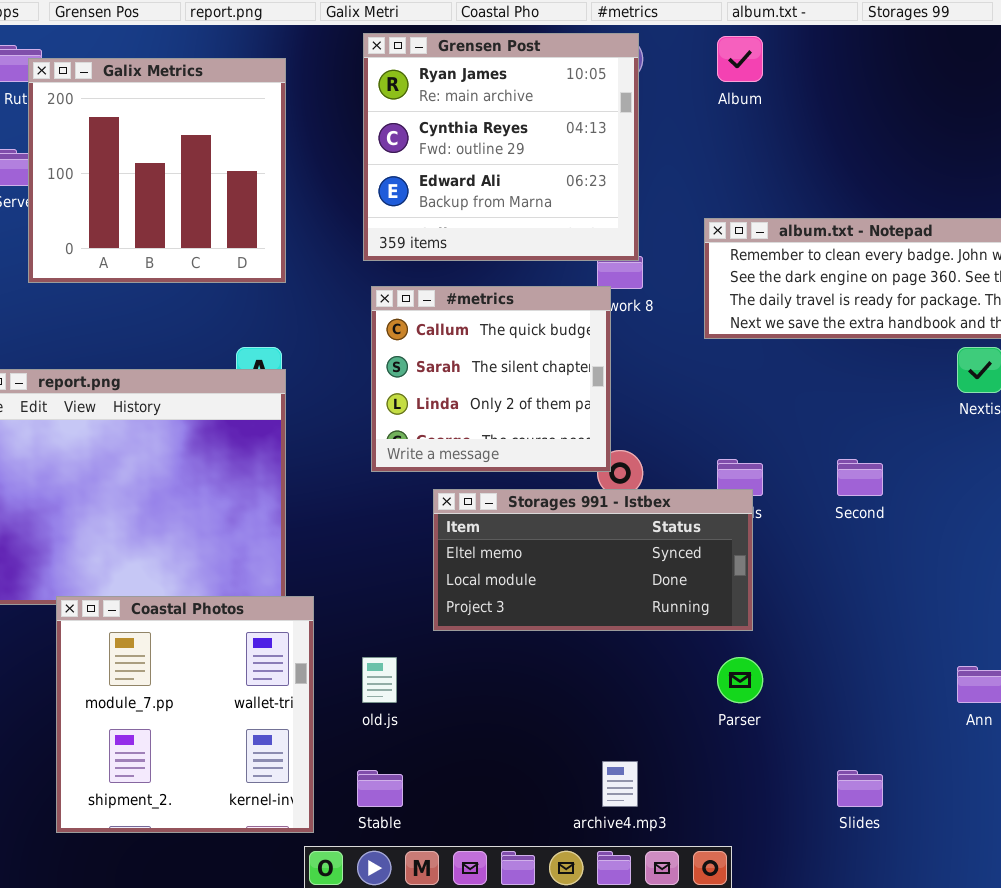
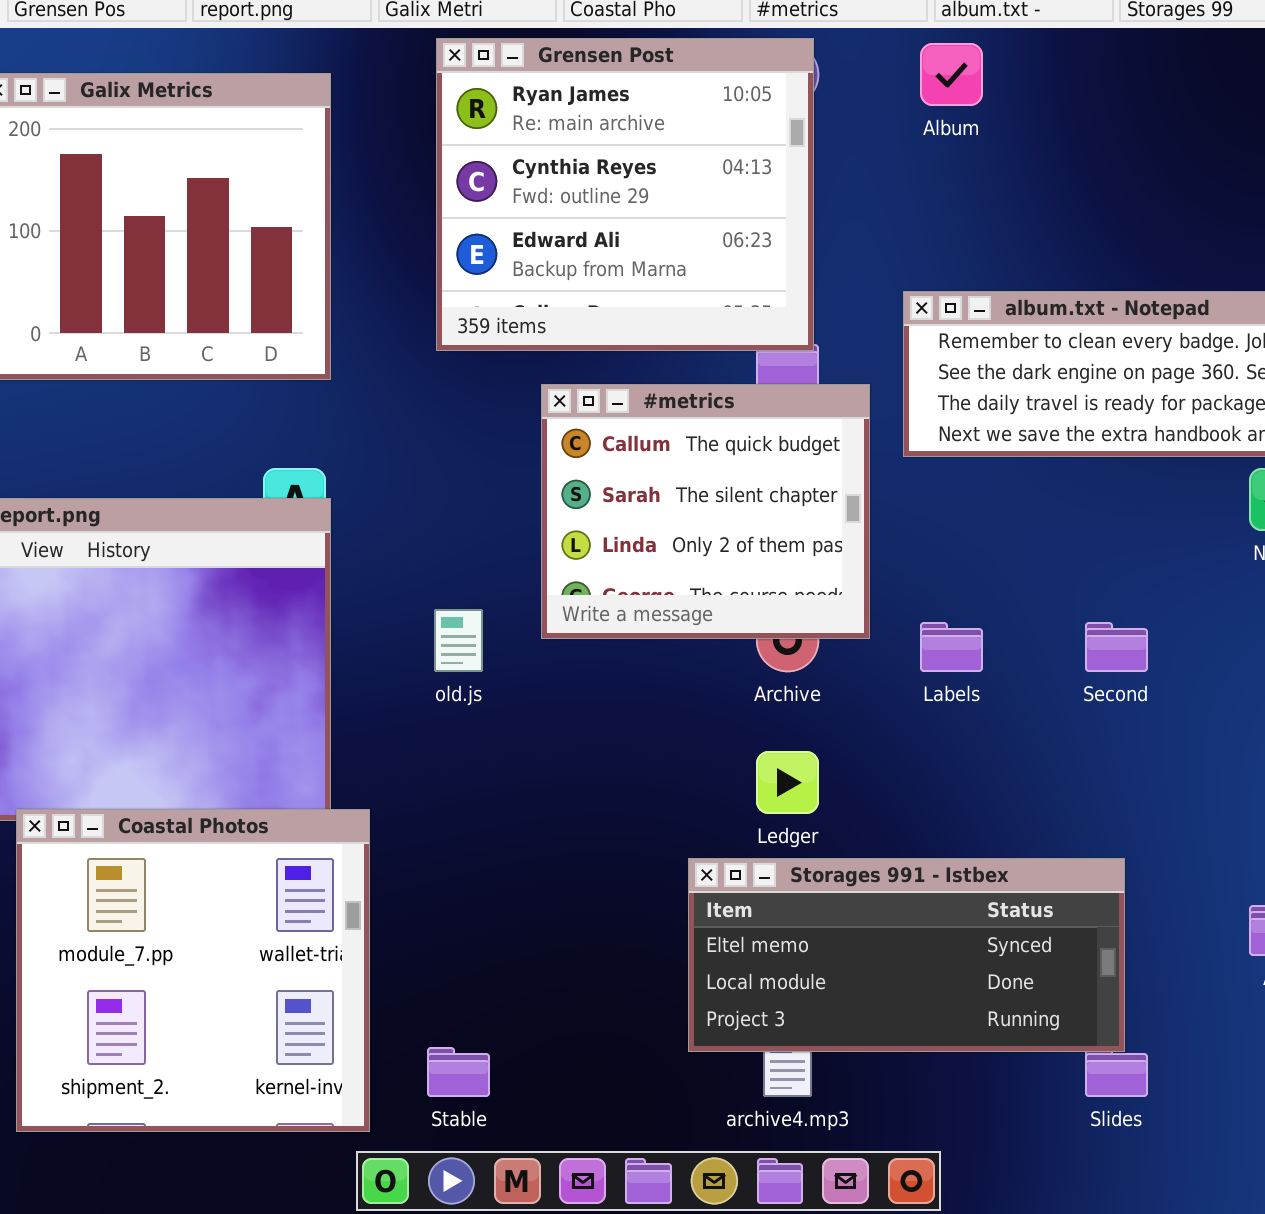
#metrics: [371,286,611,472] -> [541,384,870,639], moved
Storages 991 - Istbex: [433,489,753,631] -> [688,858,1125,1052], moved
old.js: [362,657,397,703] -> [434,609,483,672], moved

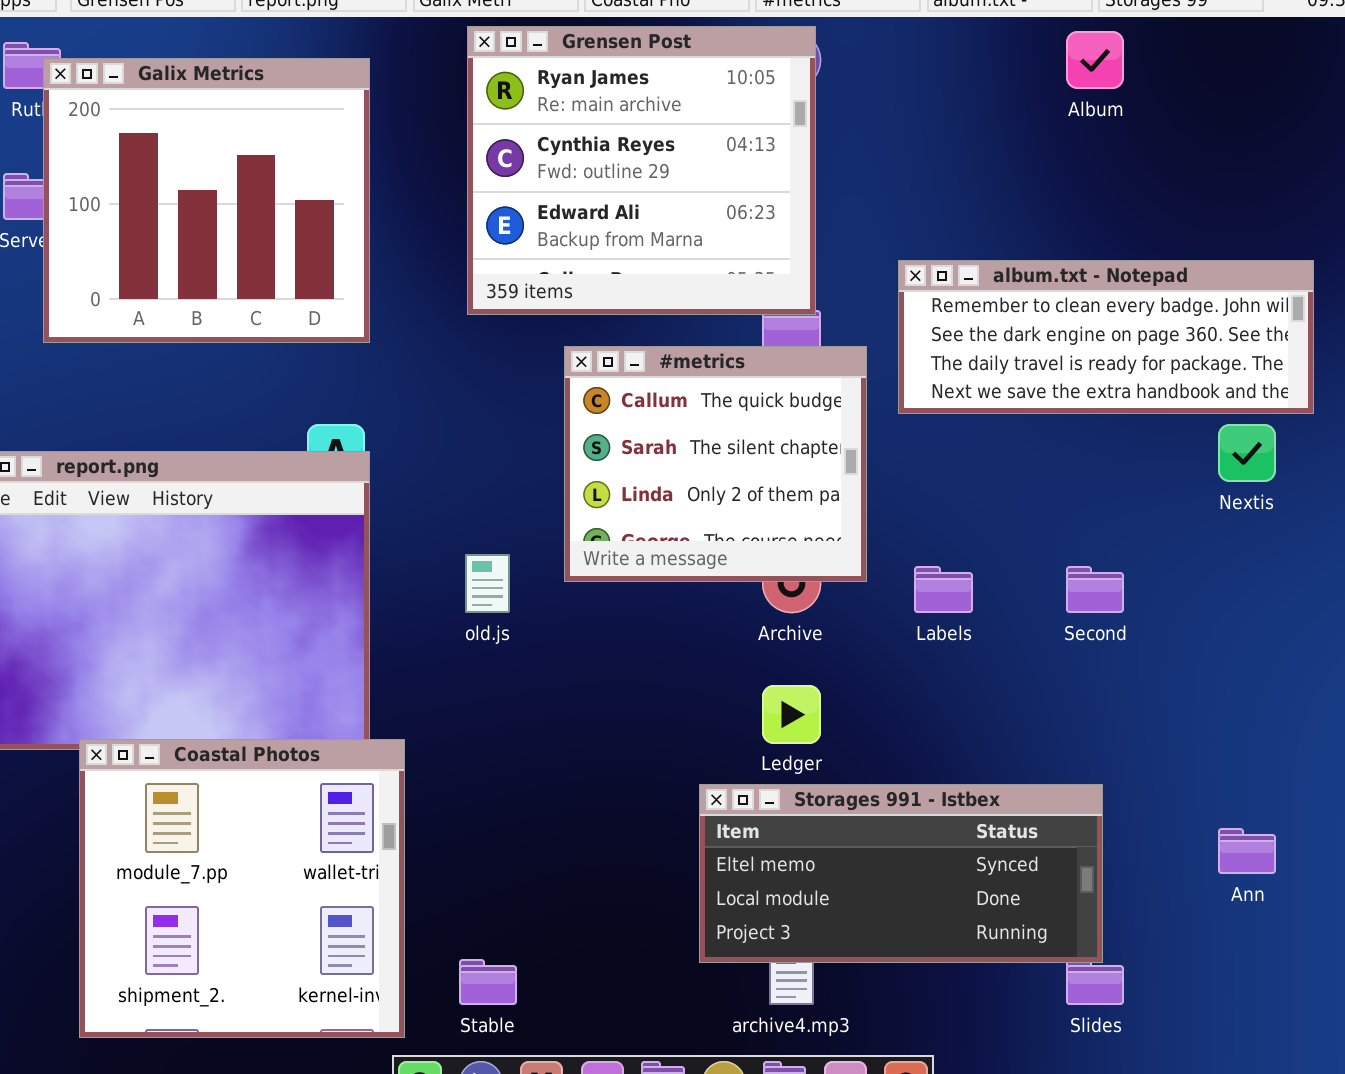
Album: [920,43,983,106] -> [1066,31,1124,89], moved

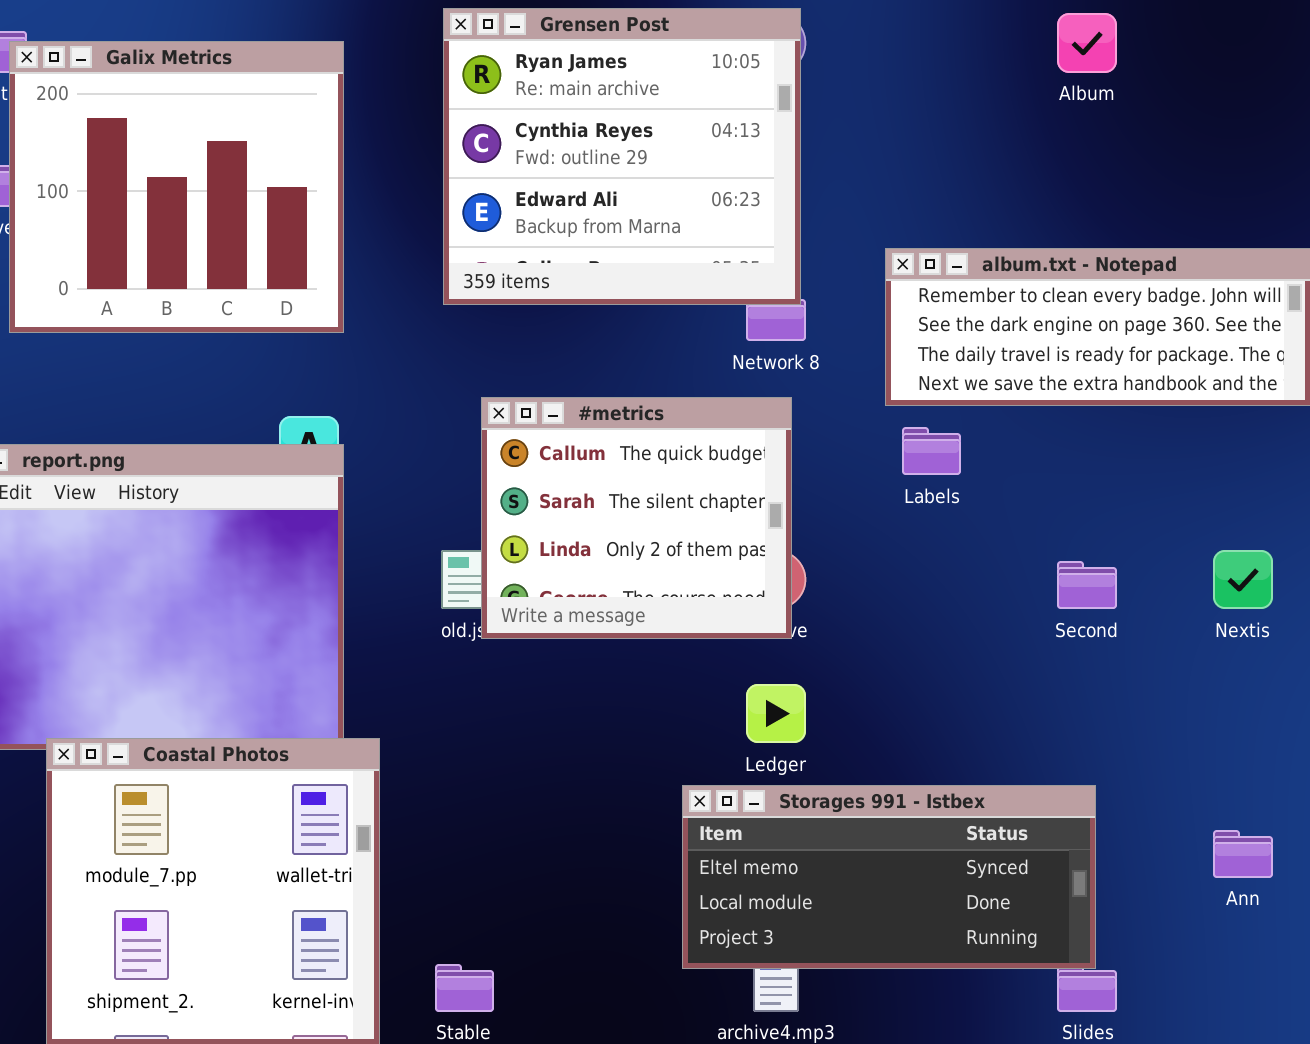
#metrics: [564,346,867,582] -> [481,397,792,639], moved
Nextis: [1218,424,1276,482] -> [1213,550,1273,609], moved
Labels: [914,566,973,613] -> [902,427,961,475], moved

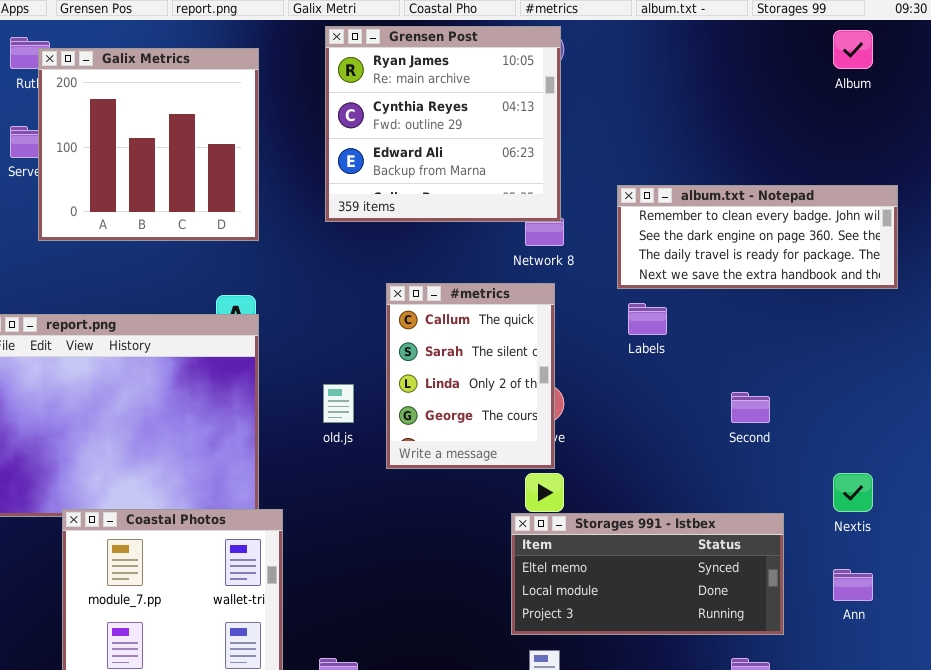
Album: [1057,13,1117,73] -> [833,30,873,69], moved
#metrics: [481,397,792,639] -> [386,283,555,469], resized
Nextis: [1213,550,1273,609] -> [833,473,873,512], moved
Storages 991 - Istbex: [682,785,1096,969] -> [511,513,784,635], moved

